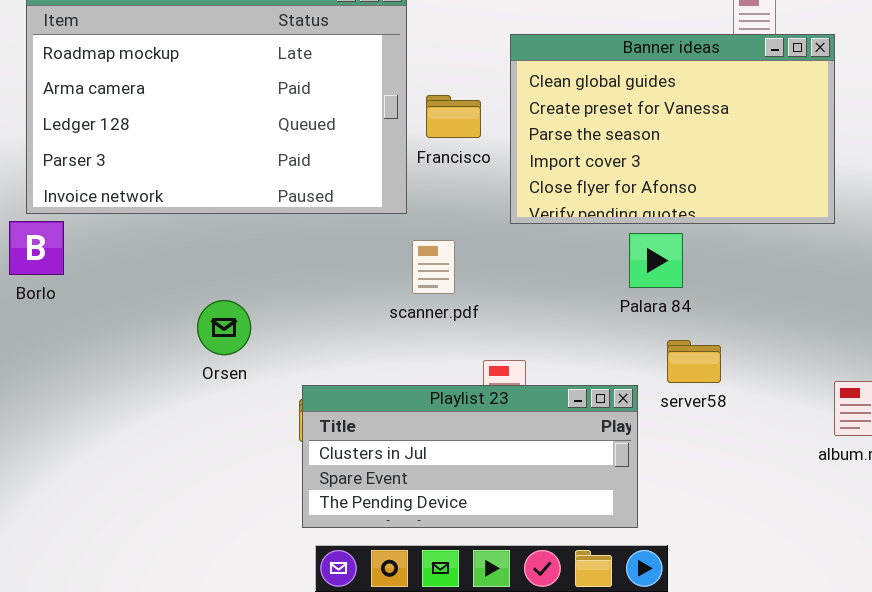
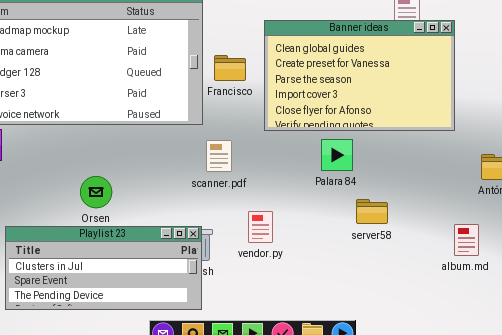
Palara 84: [629,233,683,288] -> [321,139,353,171], moved
Playlist 23: [302,385,638,528] -> [5,226,202,310], moved

